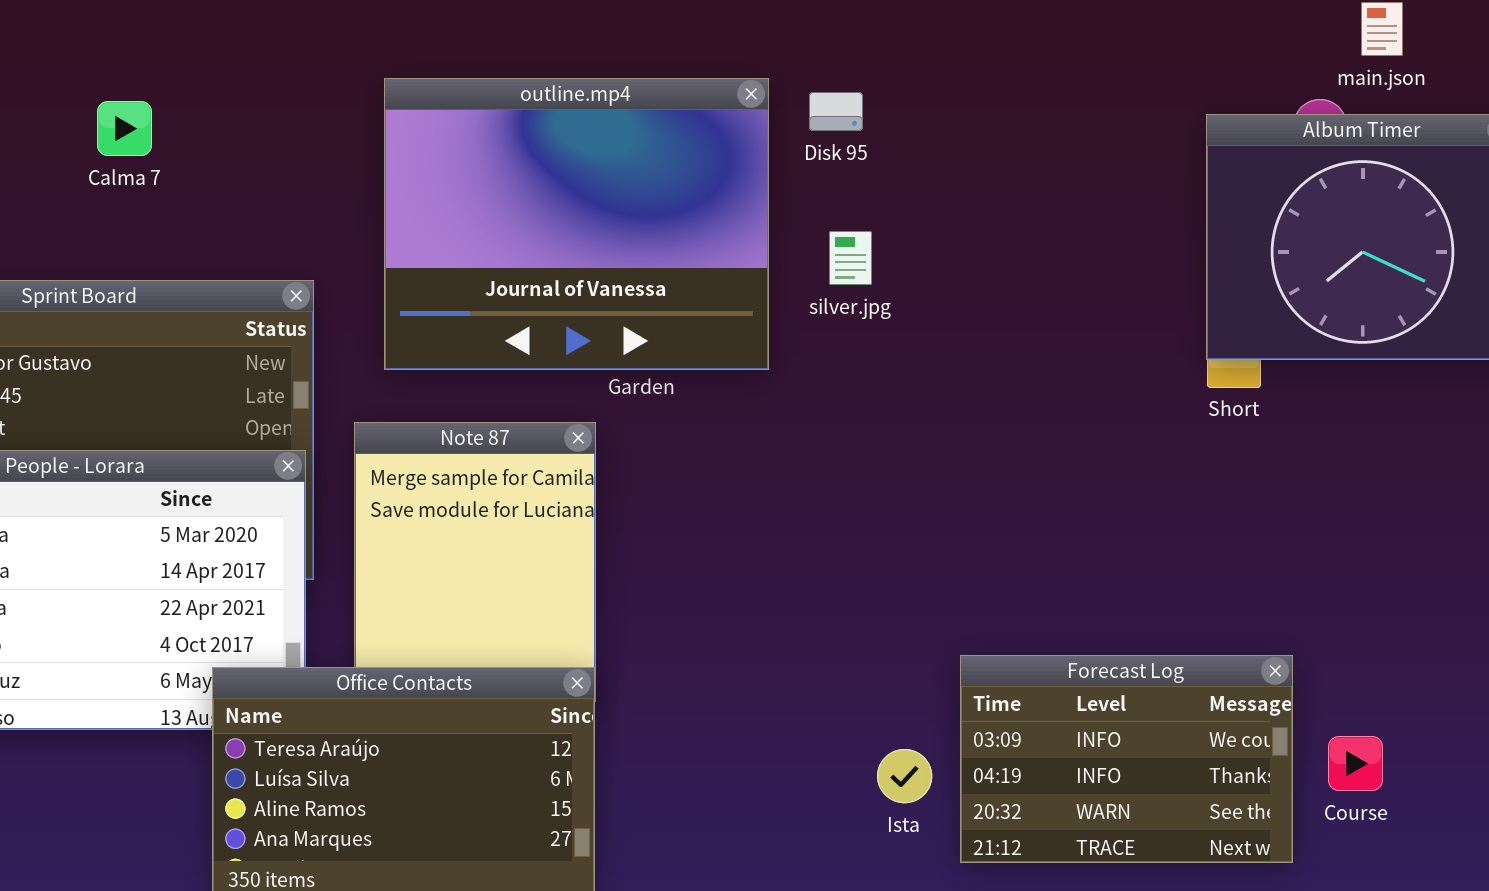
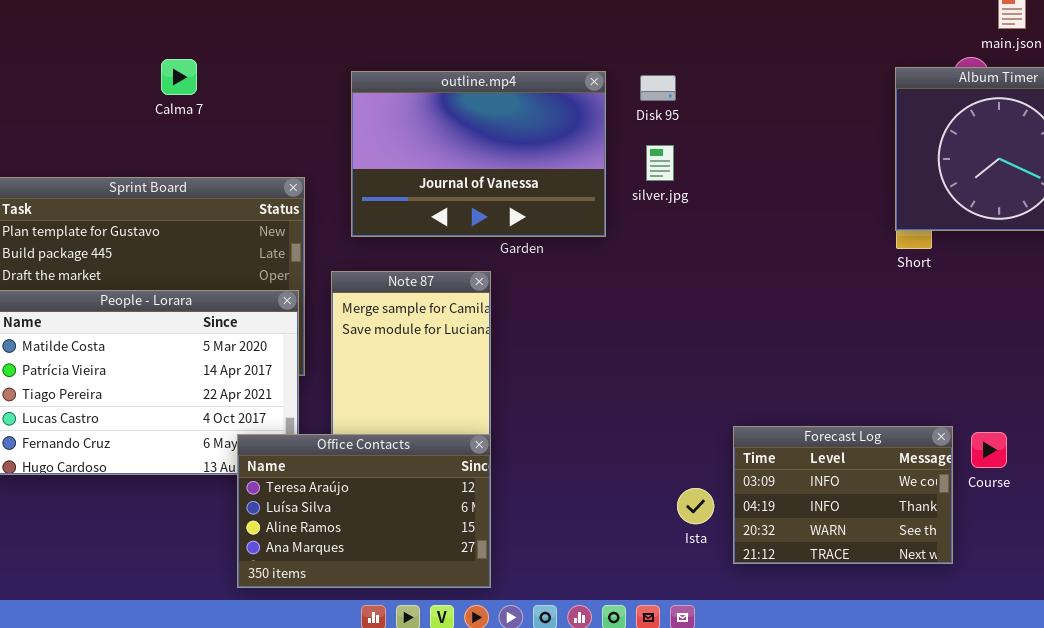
outline.mp4: [384,78,769,370] -> [351,71,606,237], resized
Disk 95: [809,92,863,131] -> [640,75,676,101], moved
Course: [1328,736,1383,791] -> [971,432,1007,468], moved

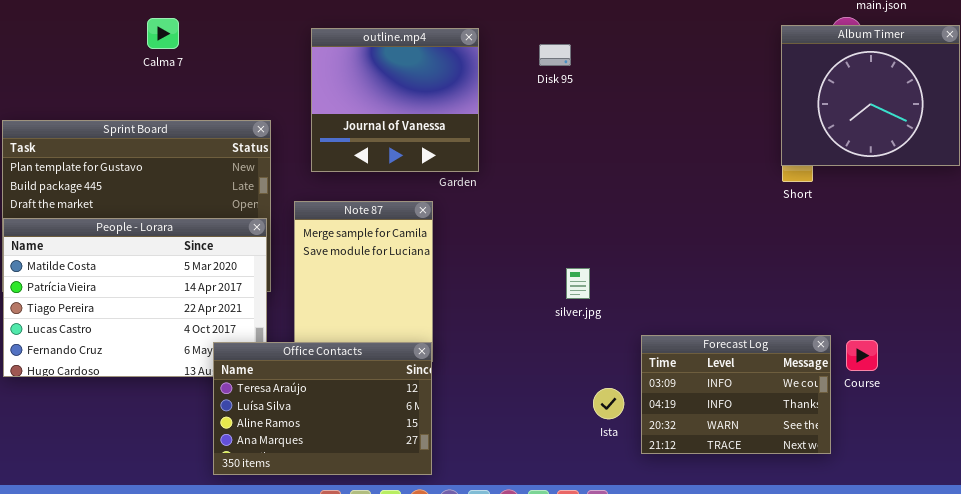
outline.mp4: [351,71,606,237] -> [311,28,479,172], resized
Disk 95: [640,75,676,101] -> [539,44,571,66], moved
silver.jpg: [646,145,674,181] -> [566,268,590,299], moved

